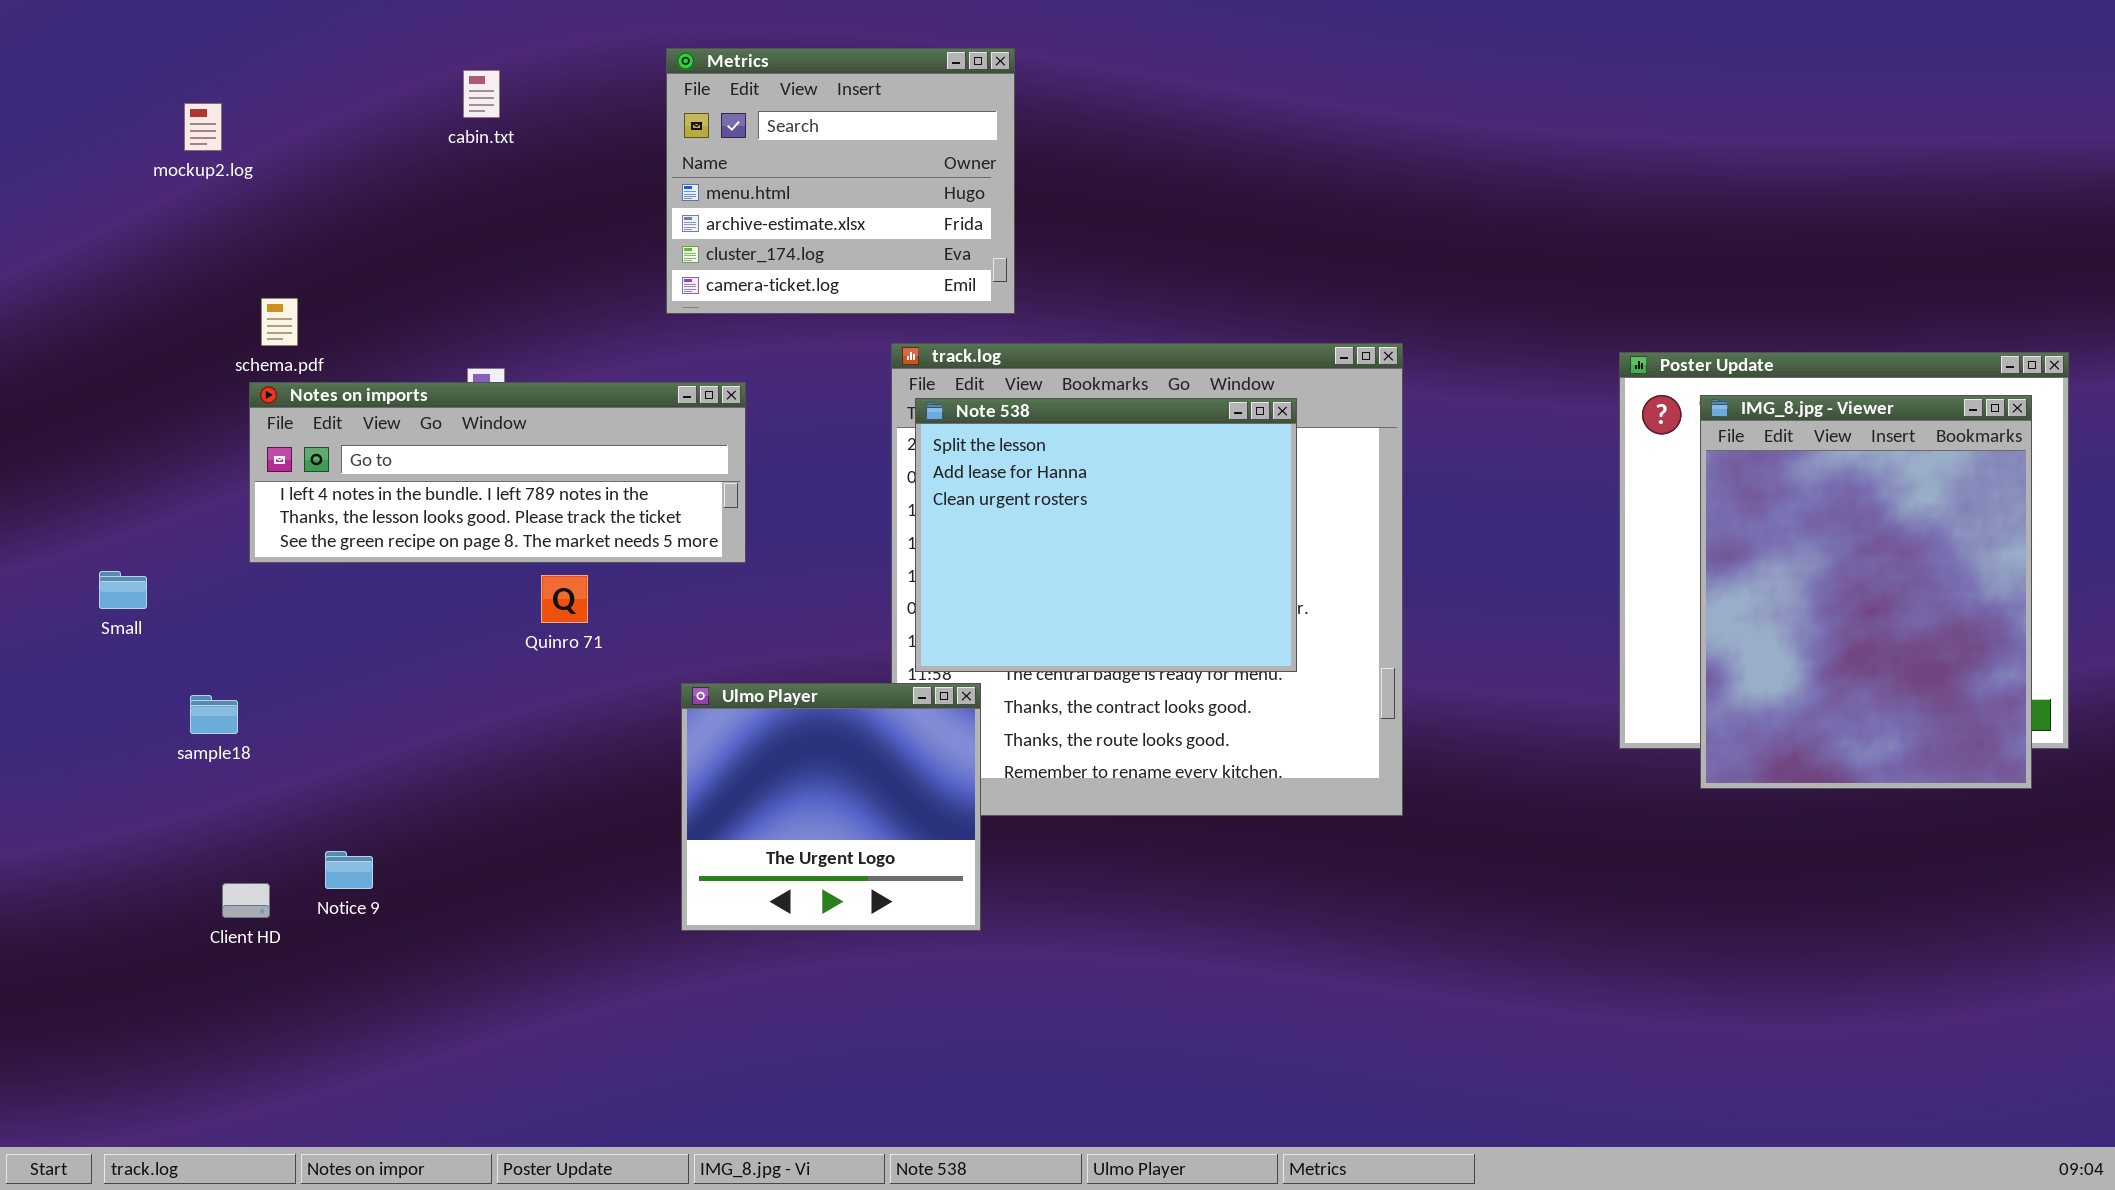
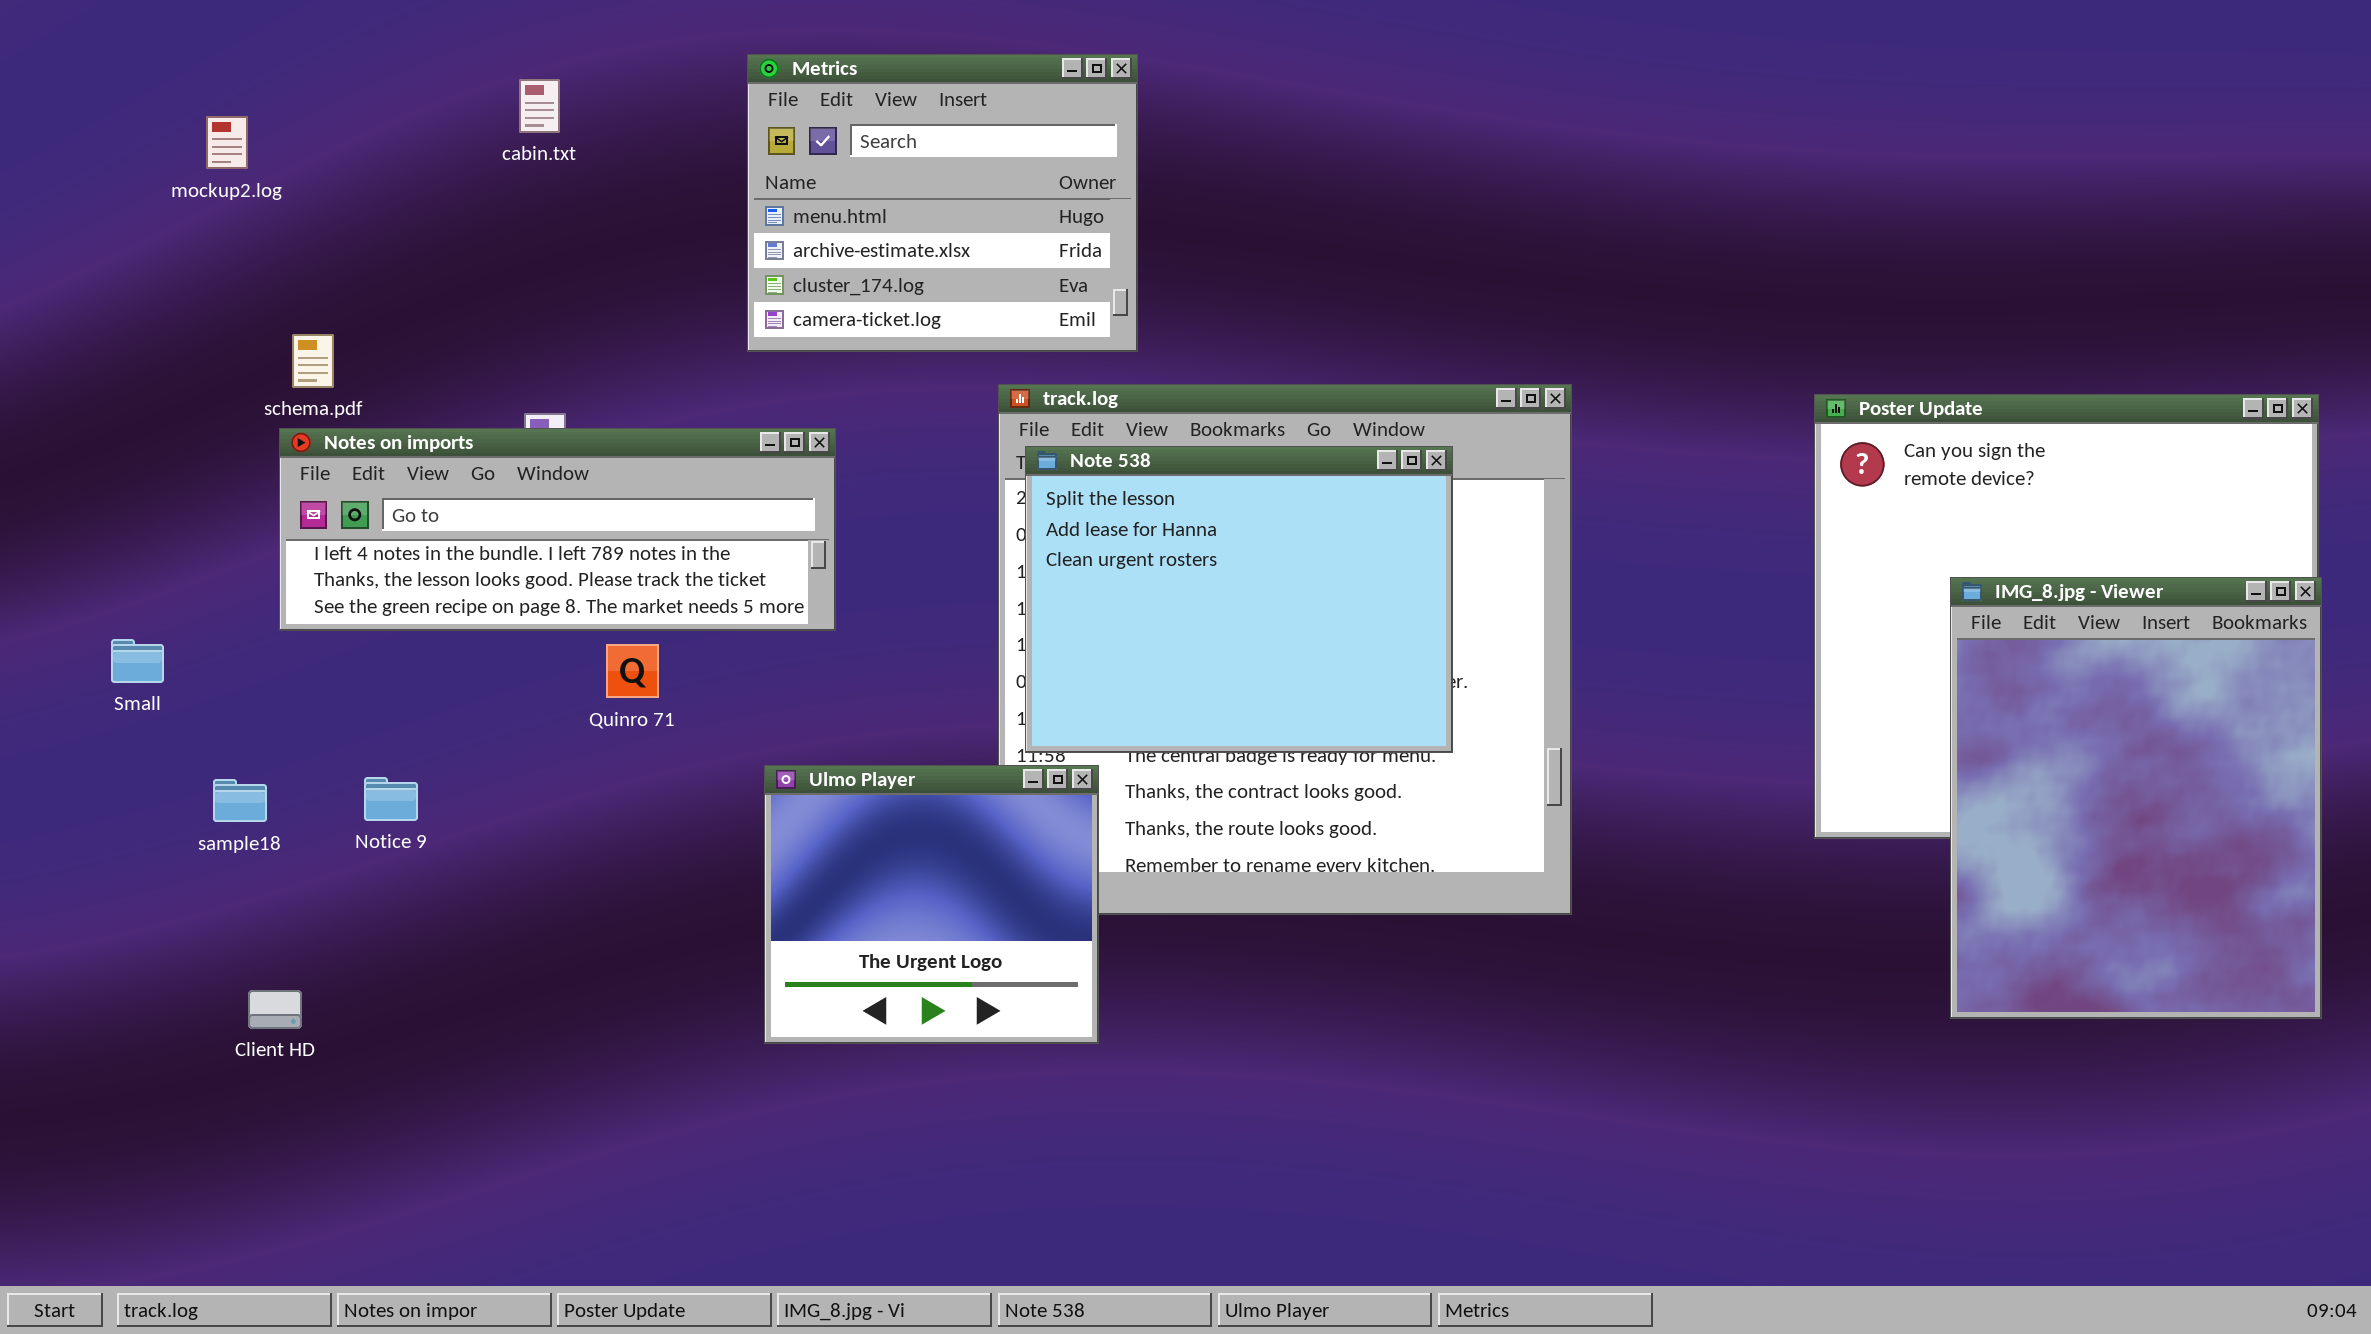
IMG_8.jpg - Viewer: [1700,395,2032,789] -> [1950,577,2322,1019], moved
Notice 9: [325,851,373,889] -> [364,777,418,821], moved

